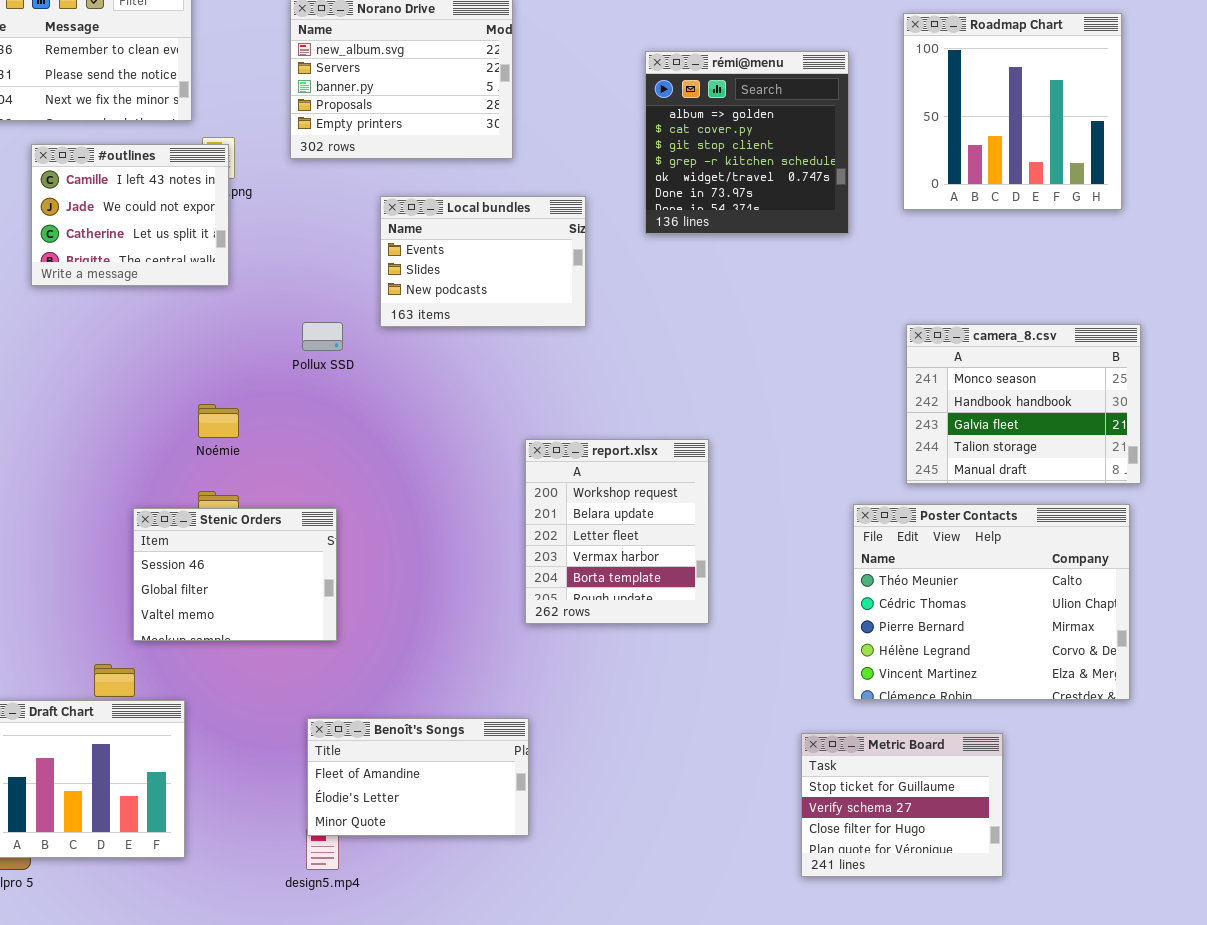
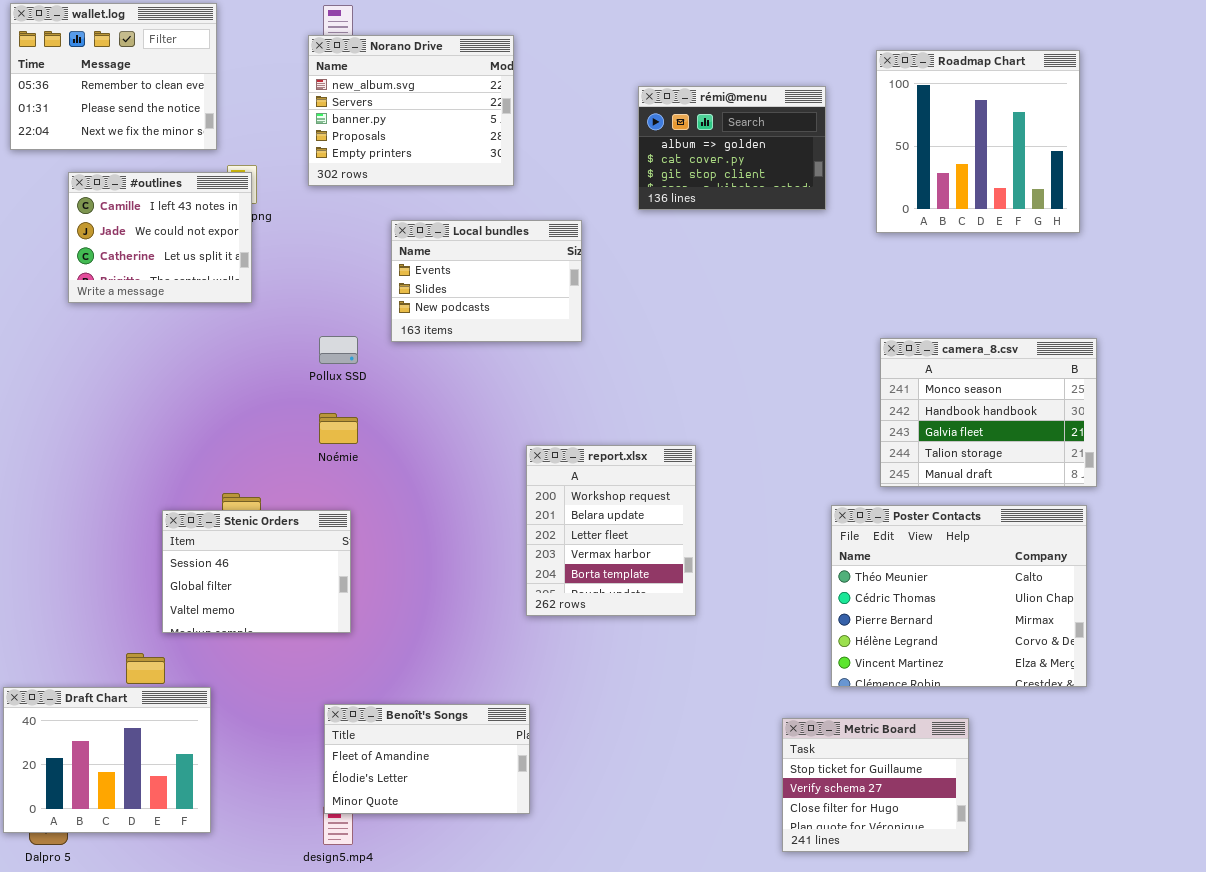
rémi@menu: [645,51,849,234] -> [638,86,826,210], resized
Noémie: [198,404,239,438] -> [319,413,358,444], moved

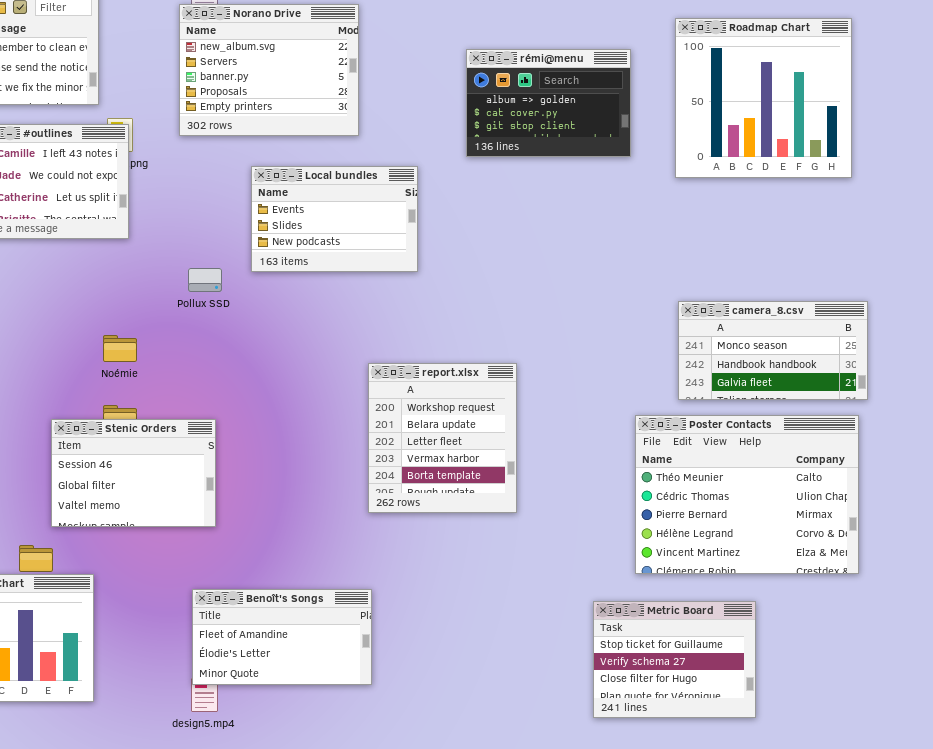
camera_8.csv: [880,338,1097,487] -> [678,301,868,400], resized
Noémie: [319,413,358,444] -> [103,335,137,362], moved

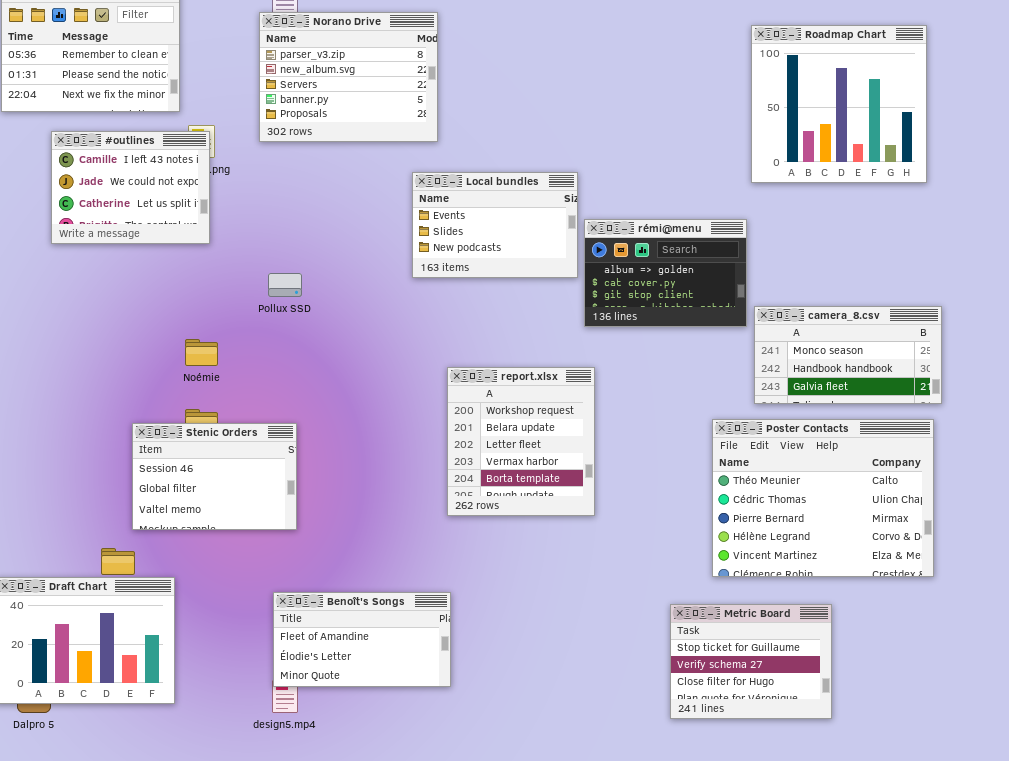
Norano Drive: [179,4,359,136] -> [259,12,438,142], scrolled up 1 row
rémi@menu: [466,49,631,157] -> [584,219,747,327], moved
Local bundles: [251,166,418,272] -> [412,172,578,278], moved

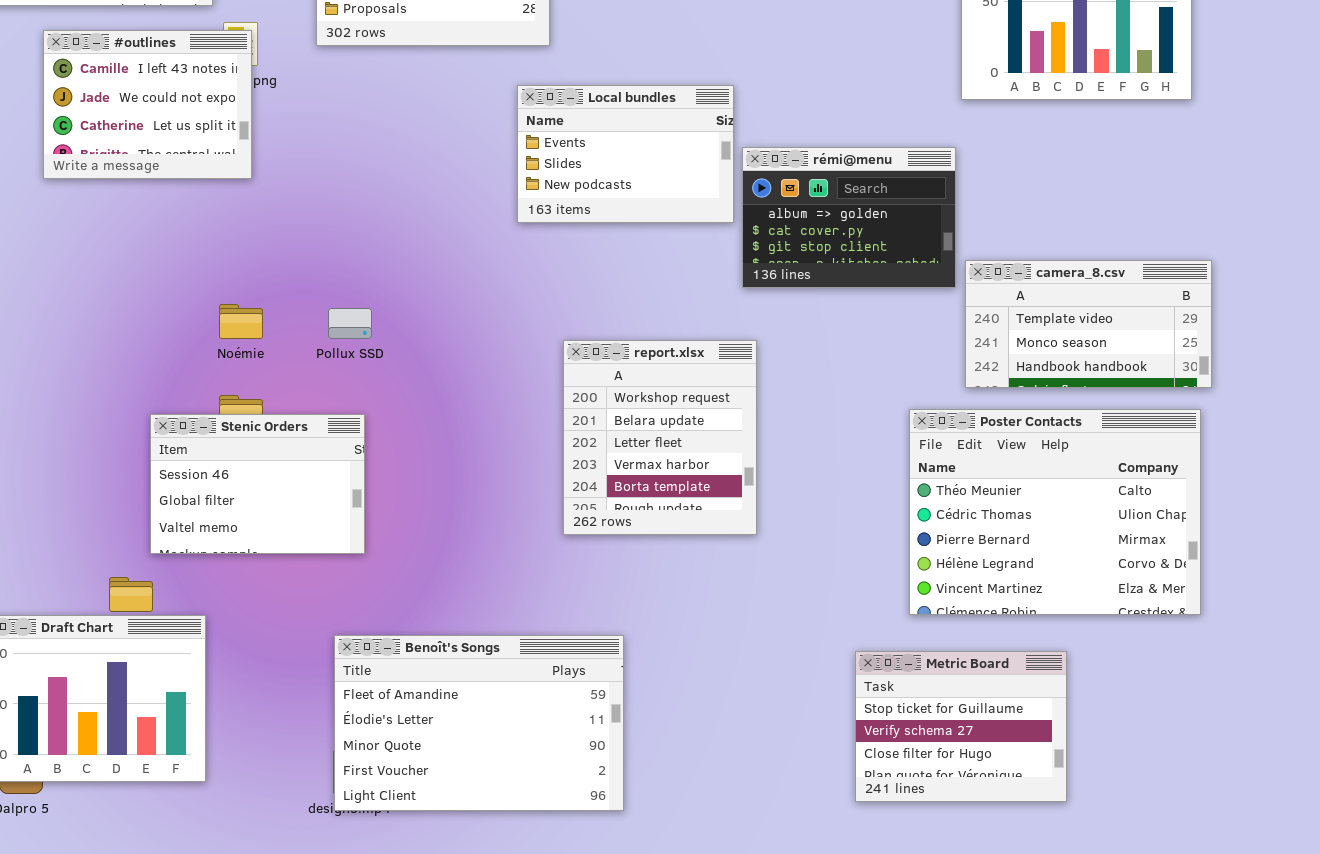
Pollux SSD: [268,273,302,297] -> [328,308,372,339], moved
camera_8.csv: [754,306,942,404] -> [965,260,1212,388], scrolled up 1 row
Benoît's Songs: [273,592,451,687] -> [334,635,624,811], resized

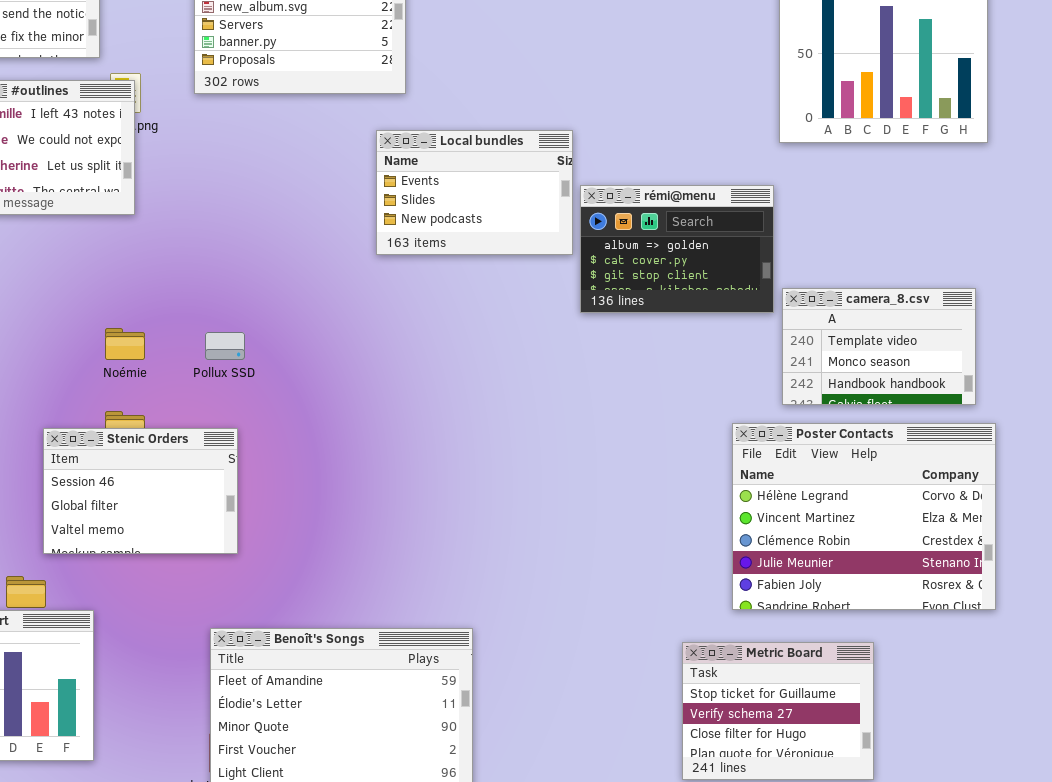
camera_8.csv: [965,260,1212,388] -> [782,288,976,405], resized
report.xlsx: [563,340,757,535] -> none, closed
Poster Contacts: [909,409,1201,615] -> [732,423,996,610], scrolled down 3 rows

